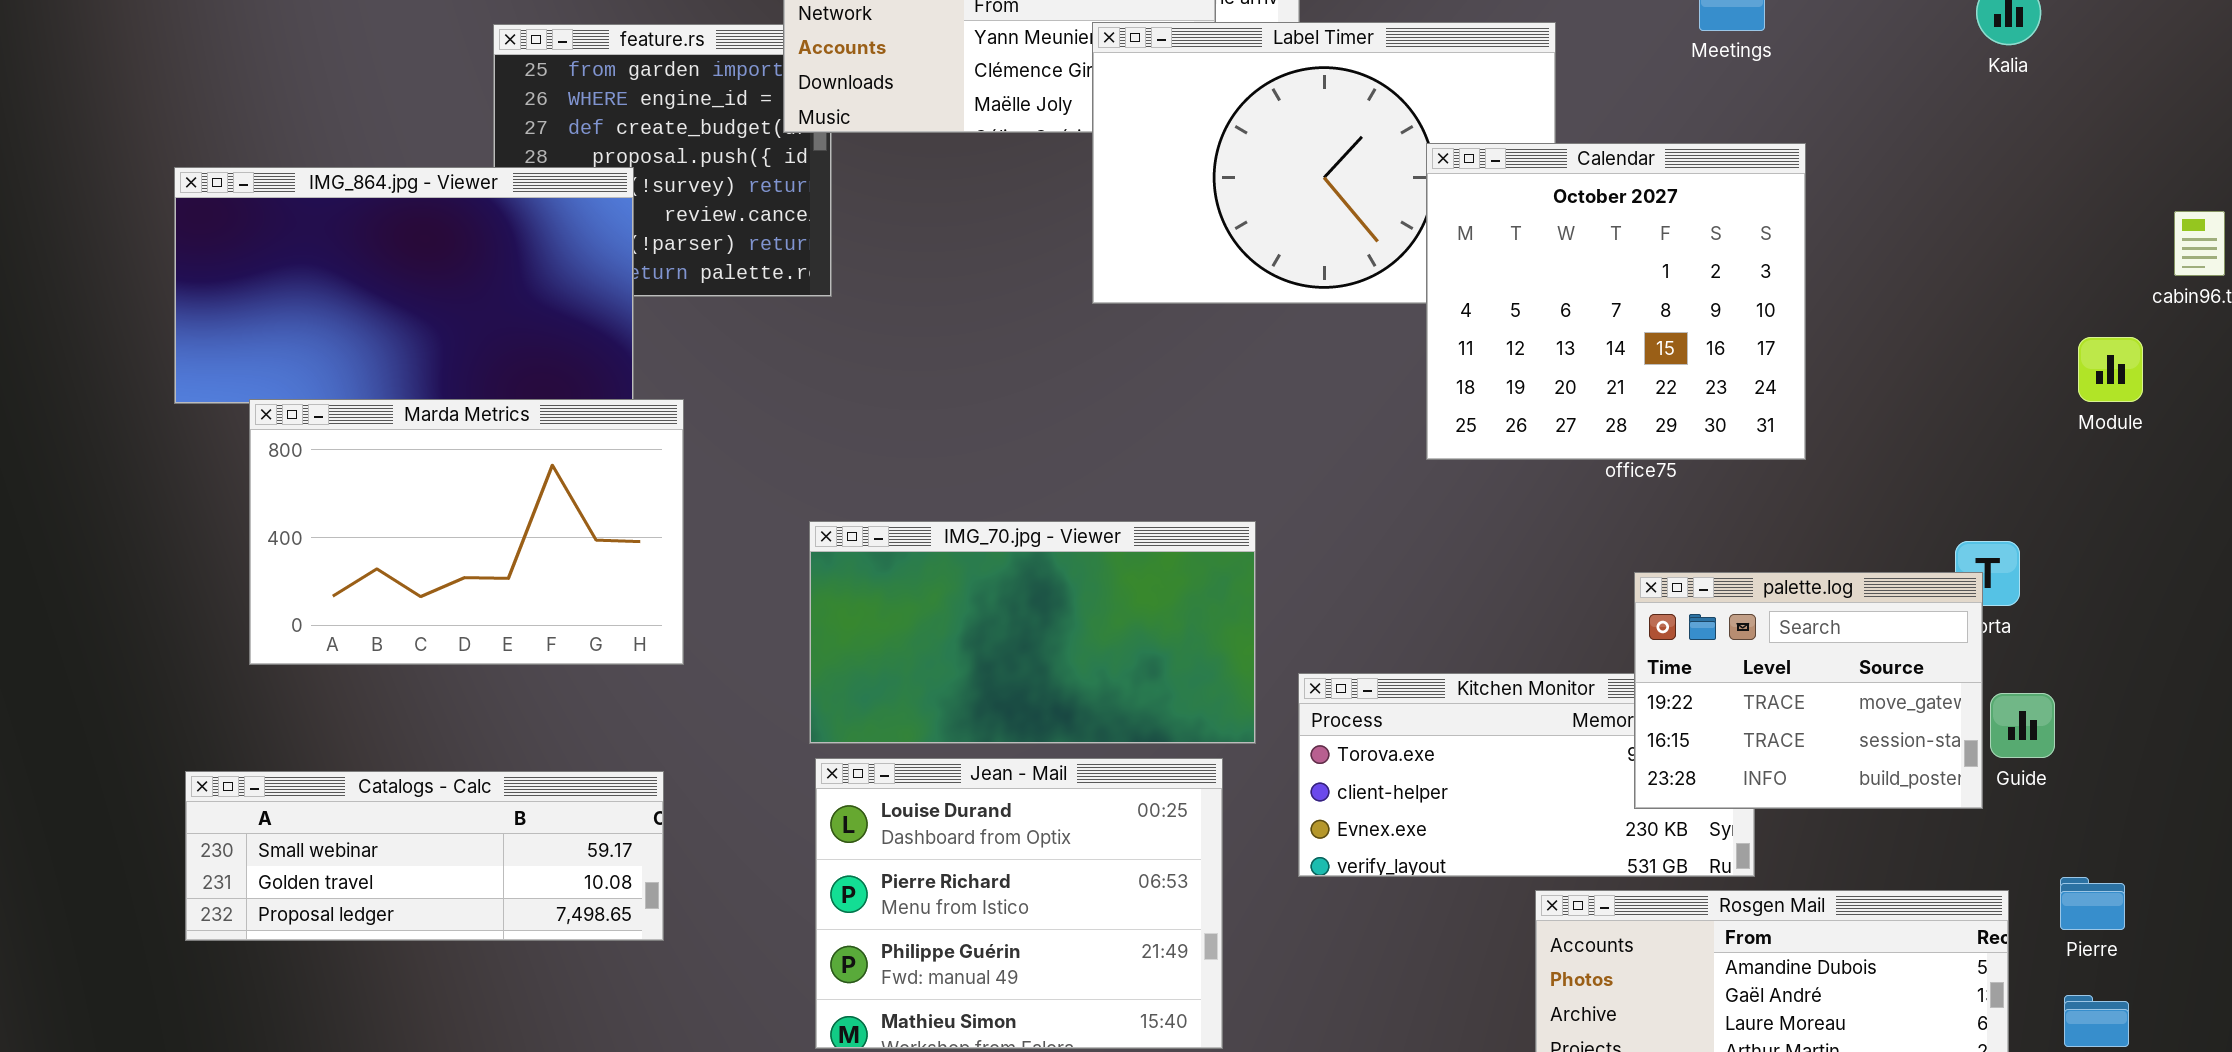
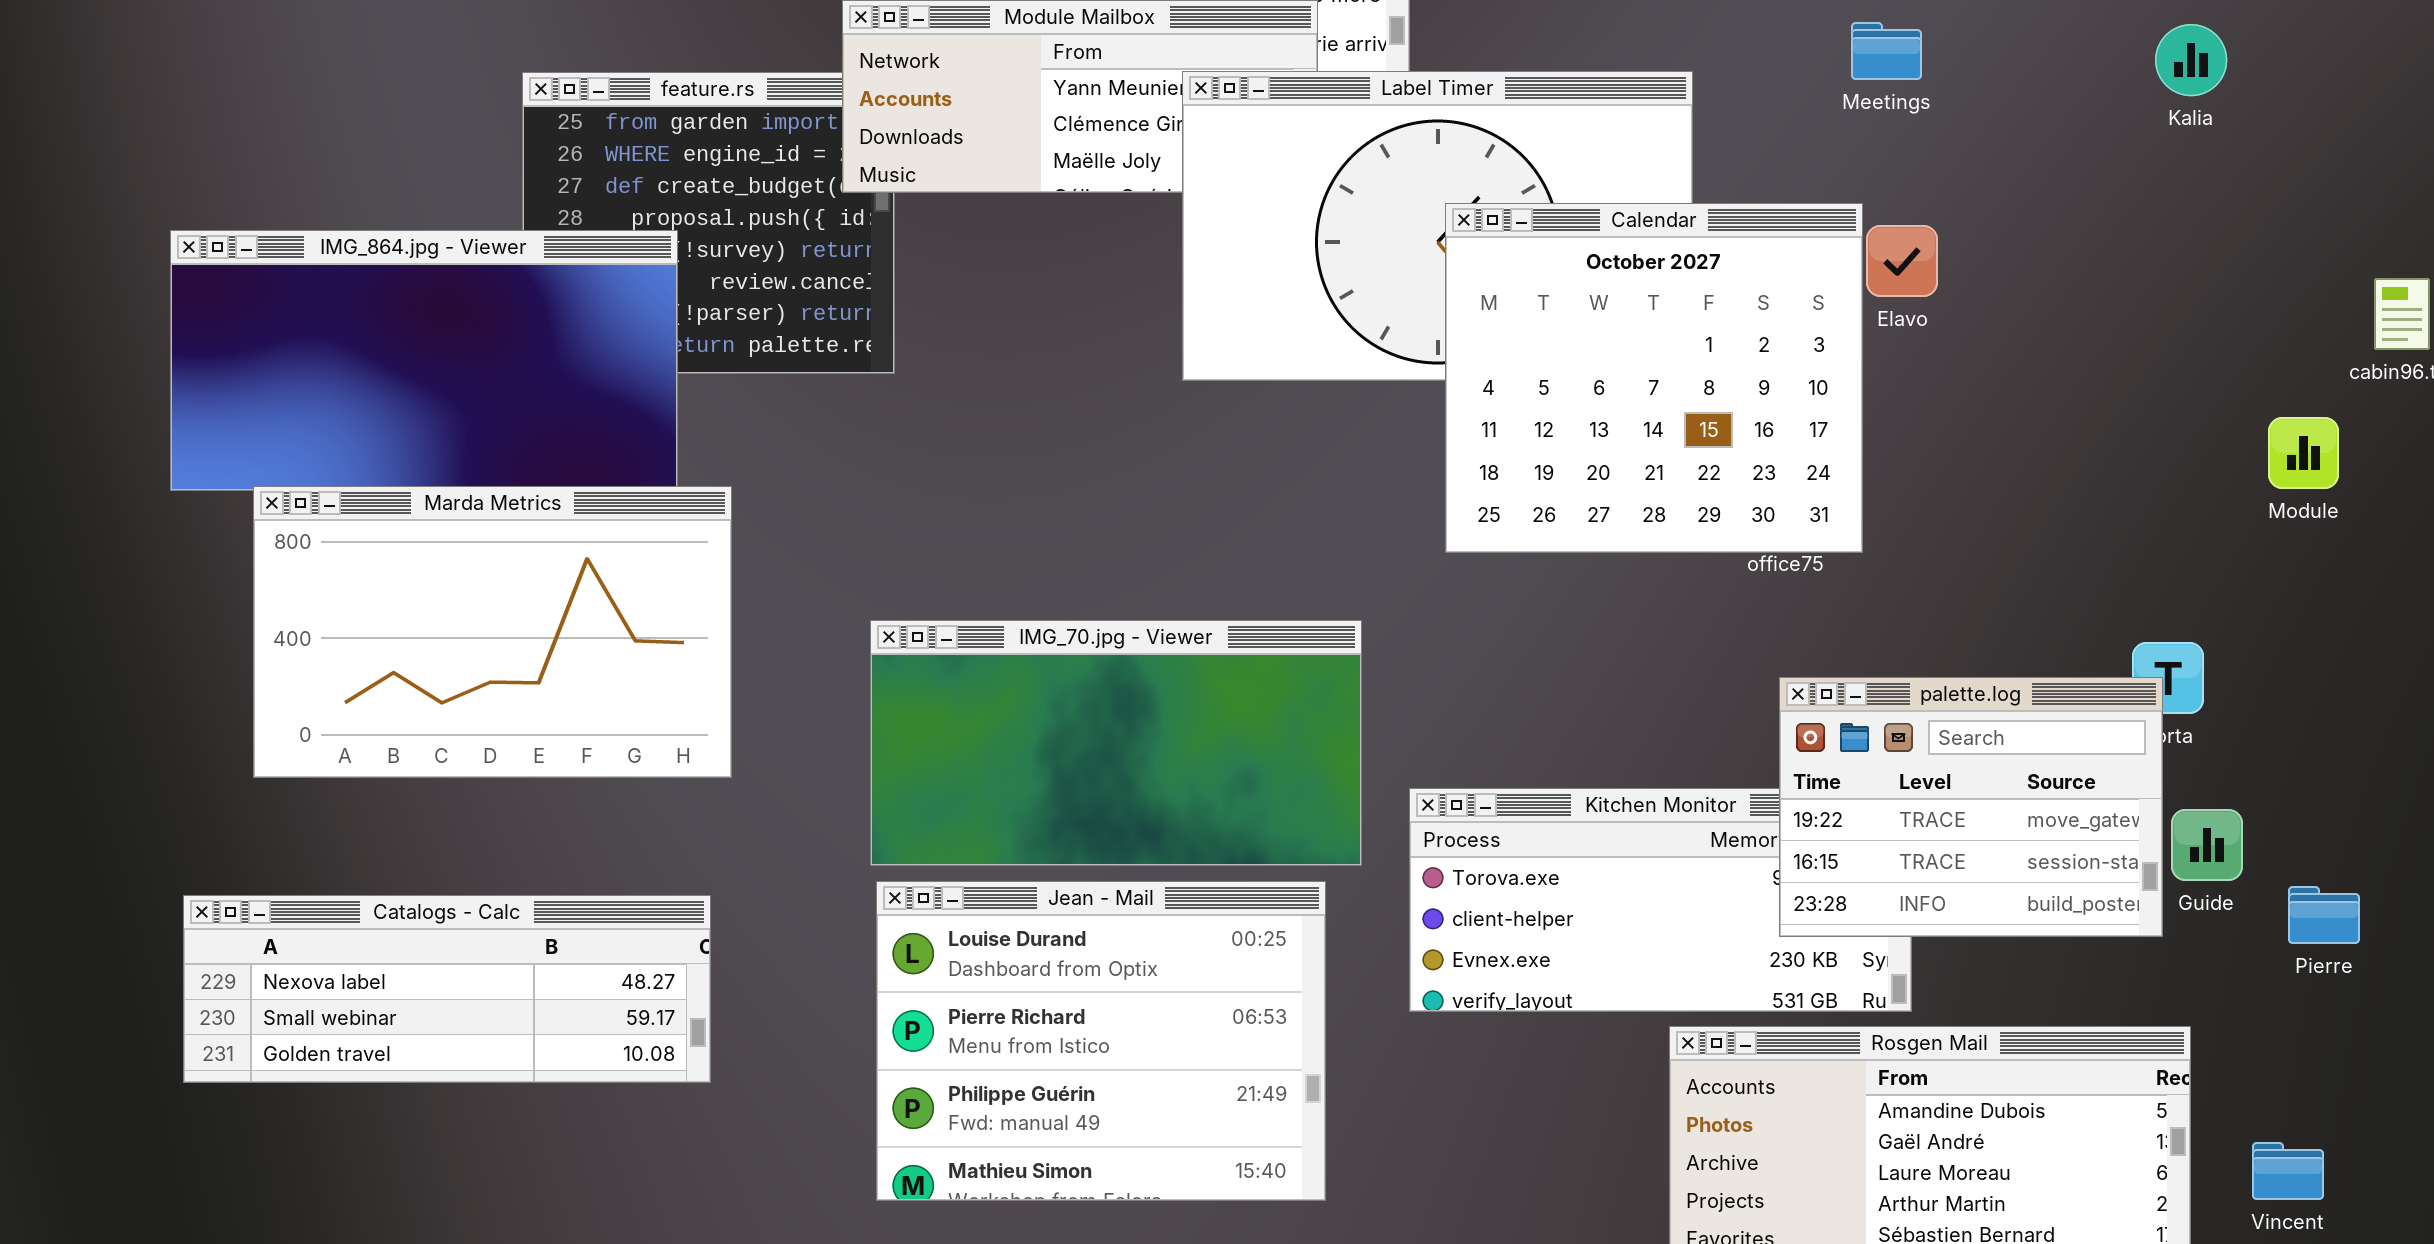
Calendar: [1426,143,1806,460] -> [1445,203,1863,553], moved
Catalogs - Calc: [185,771,664,941] -> [183,895,711,1083], scrolled up 1 row
Pierre: [2060,877,2125,930] -> [2288,886,2360,944], moved

